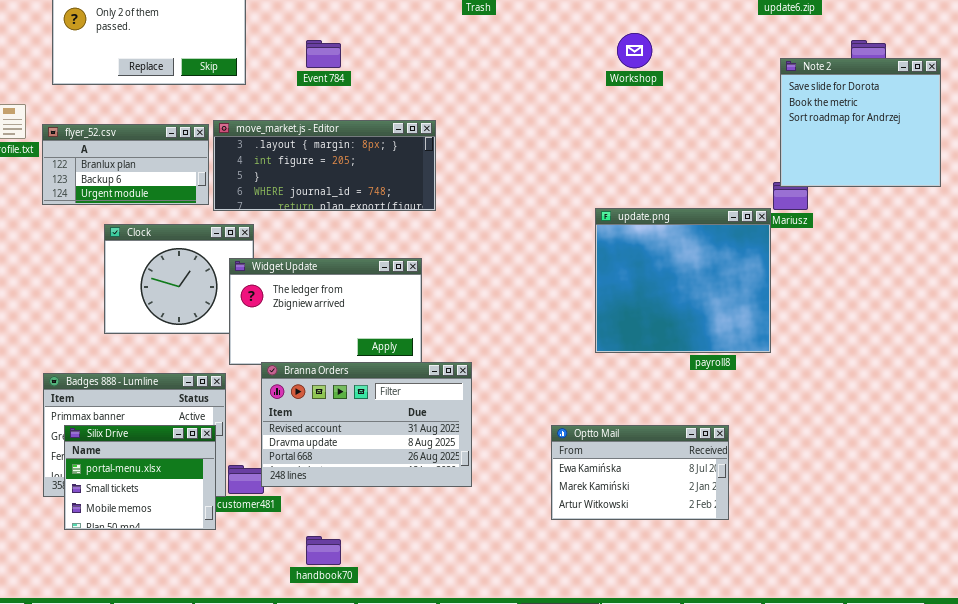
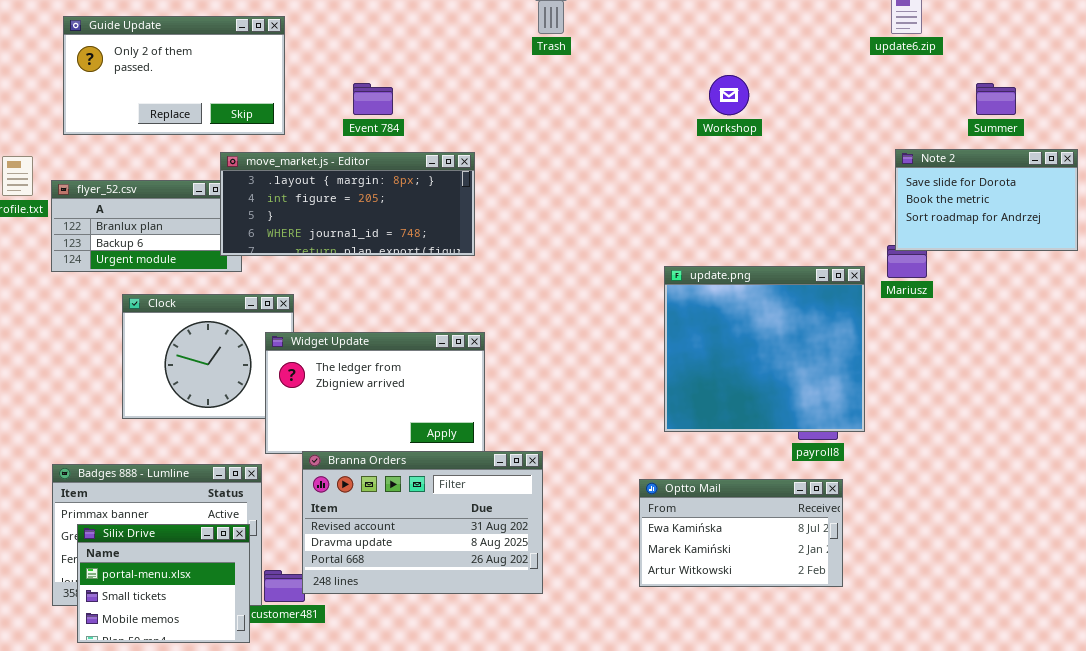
Note 2: [780,58,941,187] -> [895,149,1078,251], resized
move_market.js - Editor: [213,120,436,211] -> [220,152,475,256], moved
update.png: [595,208,771,353] -> [664,266,865,432], moved
Optto Mail: [551,425,729,520] -> [639,479,843,587], moved

